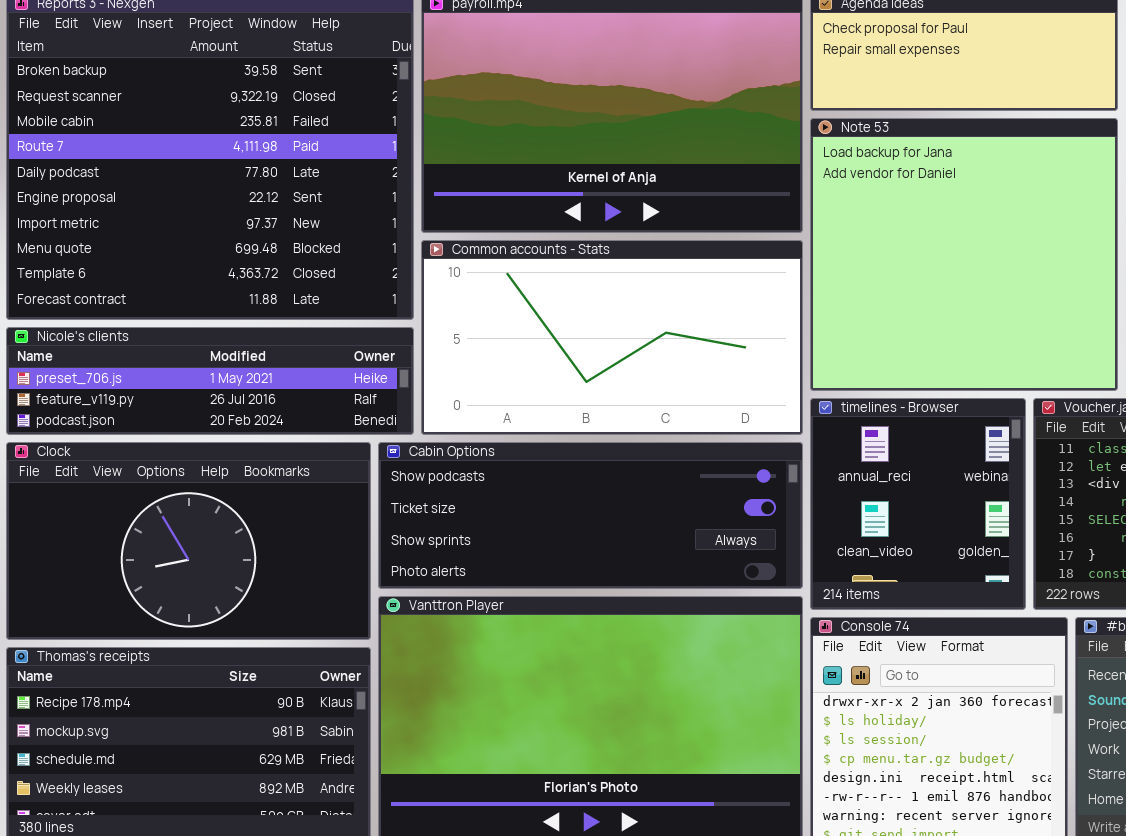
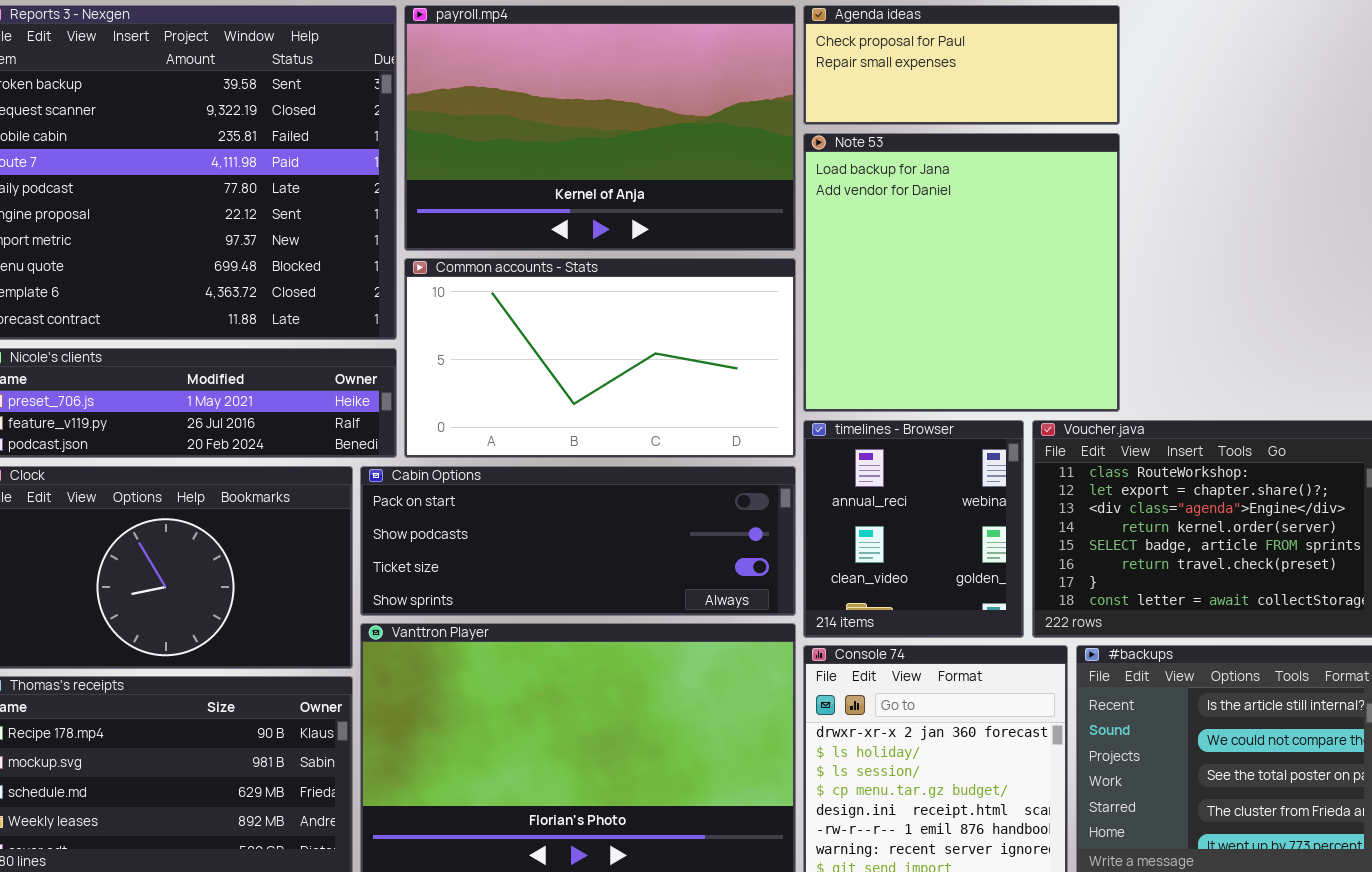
Cabin Options: [378,442,803,589] -> [360,466,796,616], scrolled up 1 row

